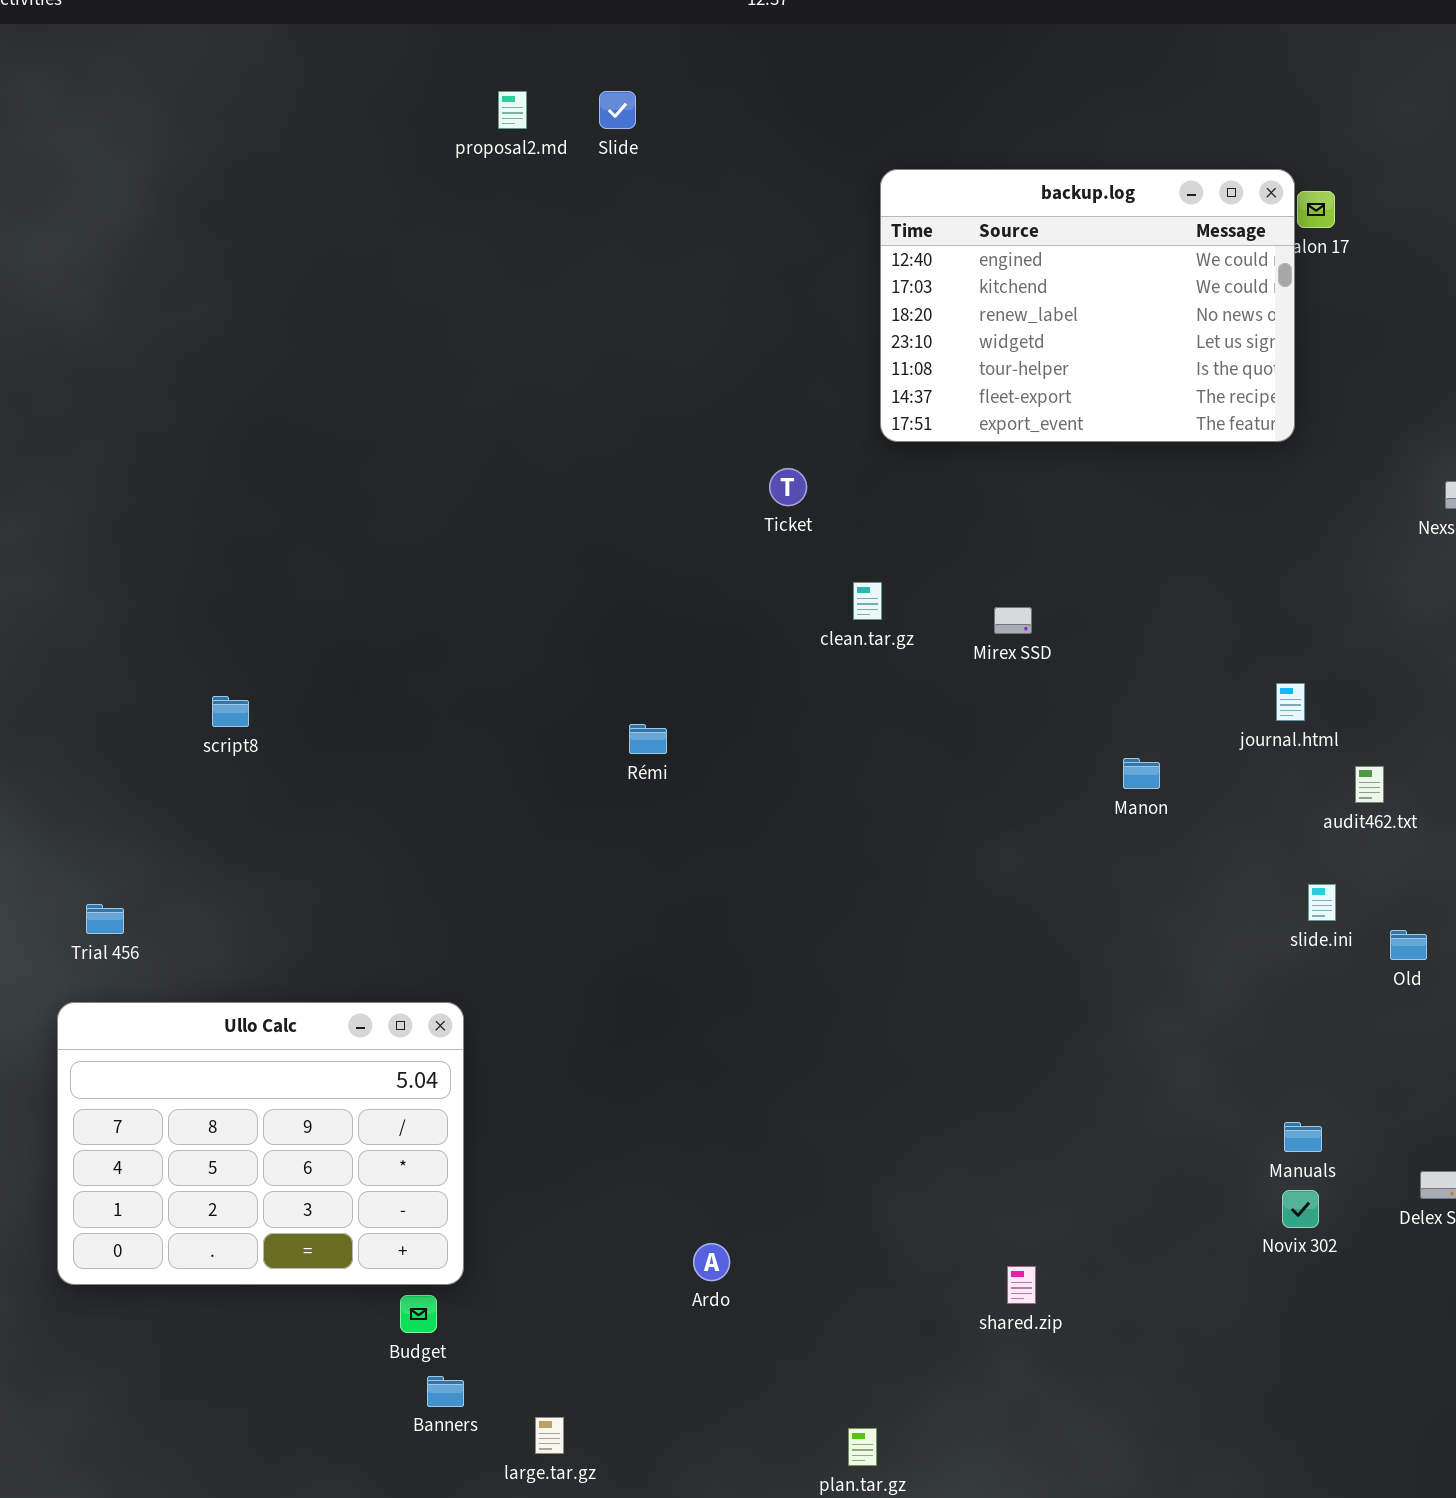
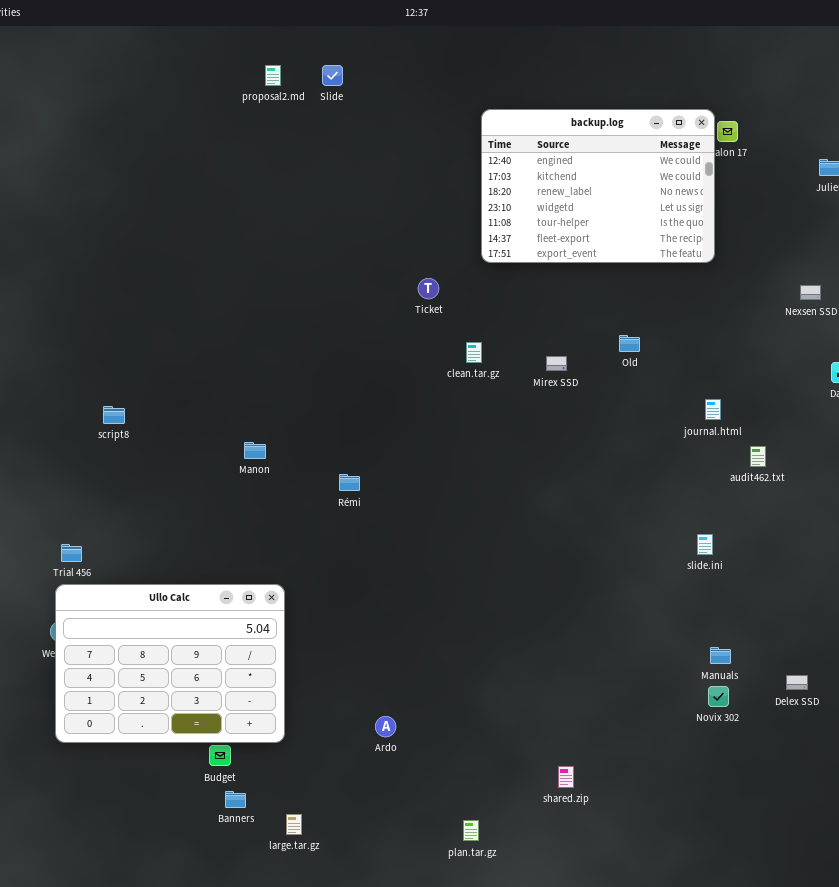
Rémi: [629,724,667,754] -> [339,474,360,491], moved
Manon: [1123,758,1160,789] -> [244,442,266,459], moved
slide.ini: [1308,884,1336,921] -> [697,534,713,555], moved
Trial 456: [86,904,124,934] -> [61,544,82,562], moved
Old: [1390,930,1427,960] -> [619,335,640,352], moved
Ullo Calc: [57,1002,464,1285] -> [55,584,285,743], moved
shared.zip: [1007,1266,1036,1304] -> [558,766,574,788], moved

